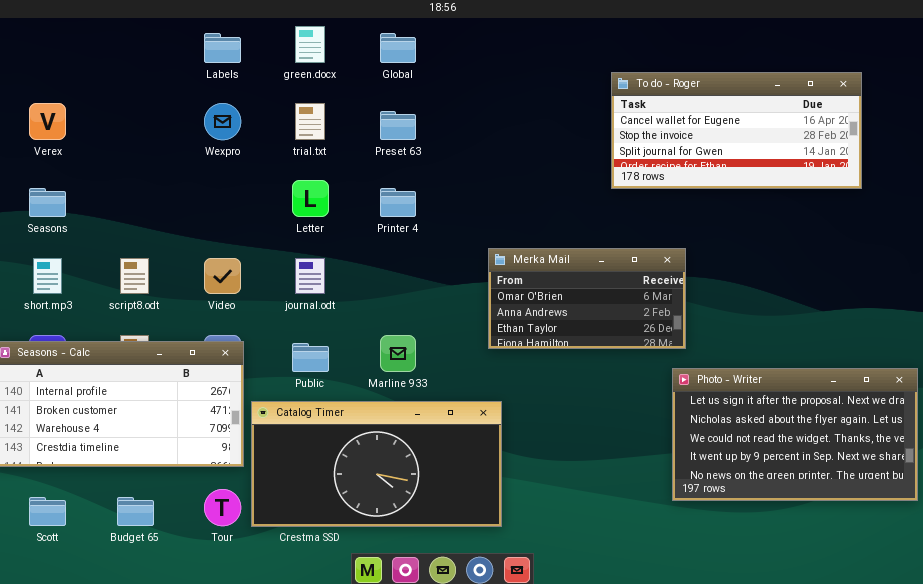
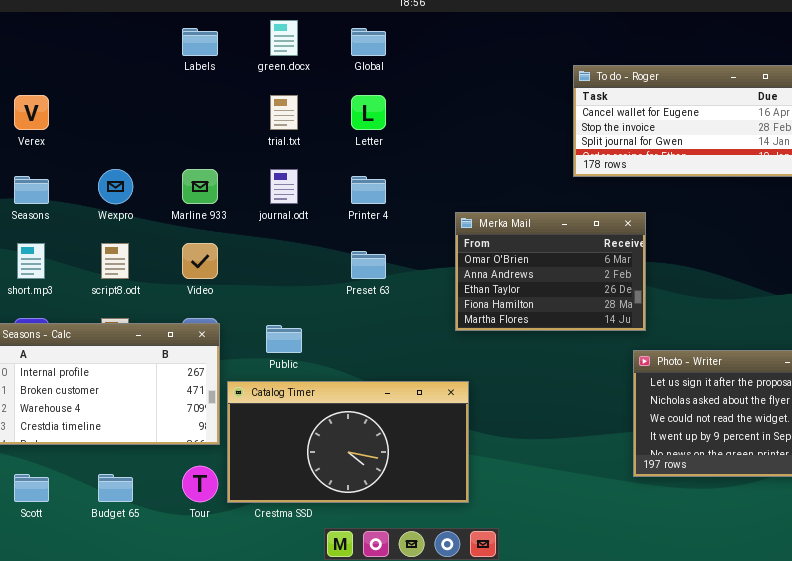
Wexpro: [204,103,241,140] -> [98,169,133,204], moved
Preset 63: [380,111,416,140] -> [351,251,386,279], moved
Letter: [292,180,329,217] -> [351,95,386,130], moved
Merka Mail: [488,248,686,349] -> [455,212,646,331], resized
journal.odt: [295,258,325,294] -> [270,169,298,204], moved
Marline 933: [380,335,416,372] -> [182,169,218,204], moved

